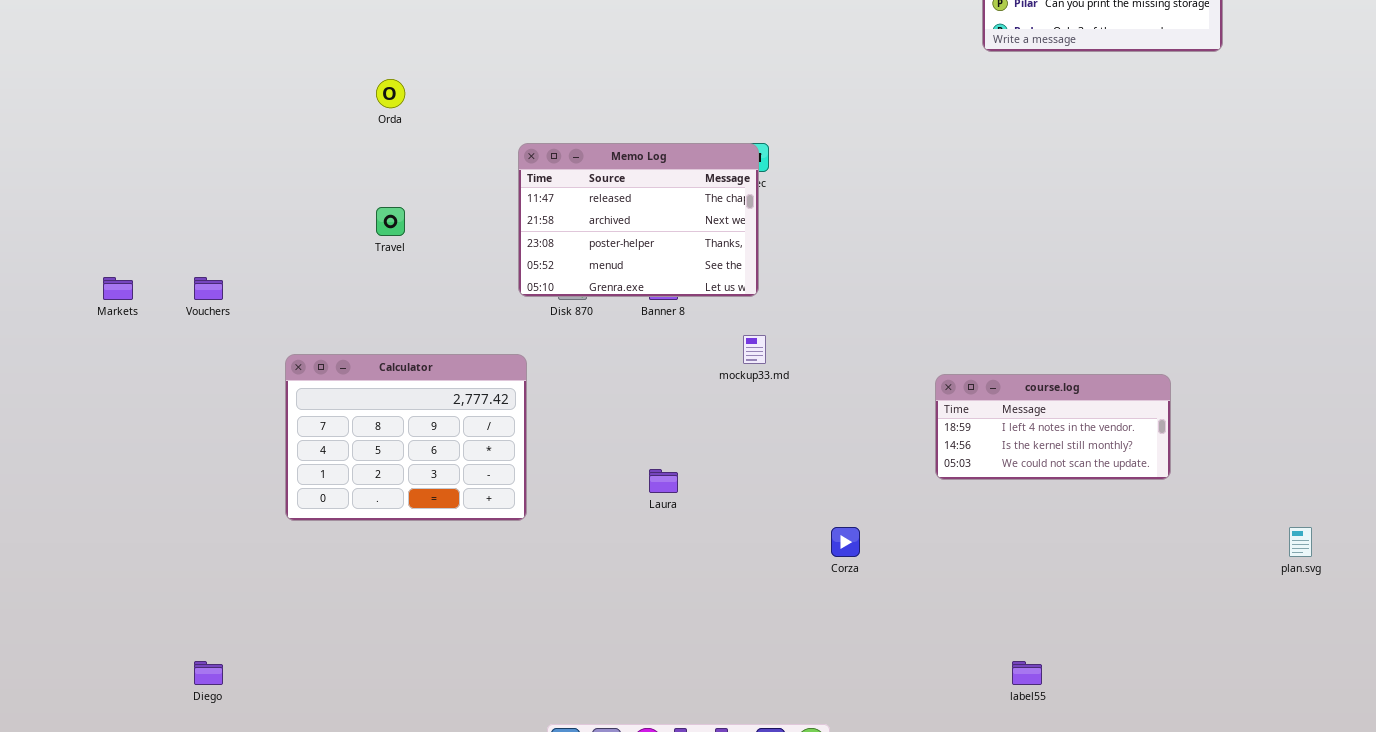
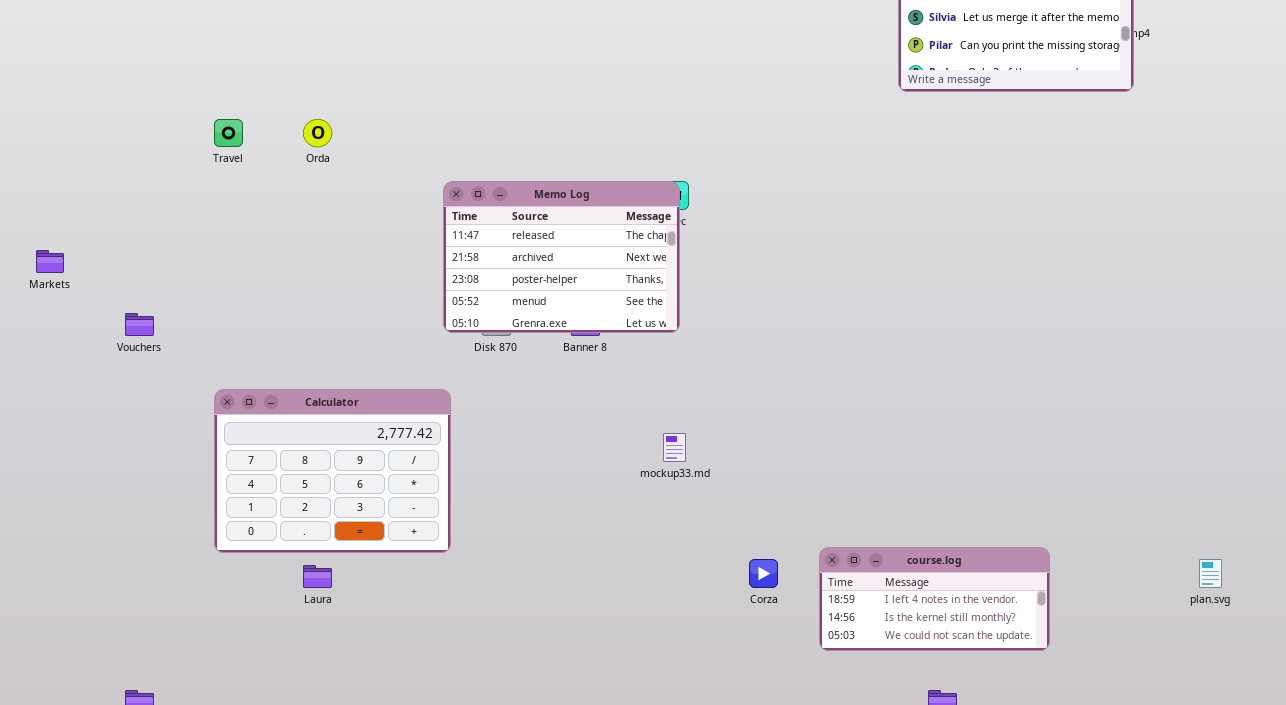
Travel: [376,207,405,236] -> [214,119,243,147], moved
Markets: [103,277,133,300] -> [36,250,64,273], moved
mockup33.md: [743,335,766,364] -> [663,433,686,462], moved
course.log: [935,374,1171,480] -> [819,547,1050,651], moved
Laura: [649,469,678,493] -> [303,565,332,588], moved

